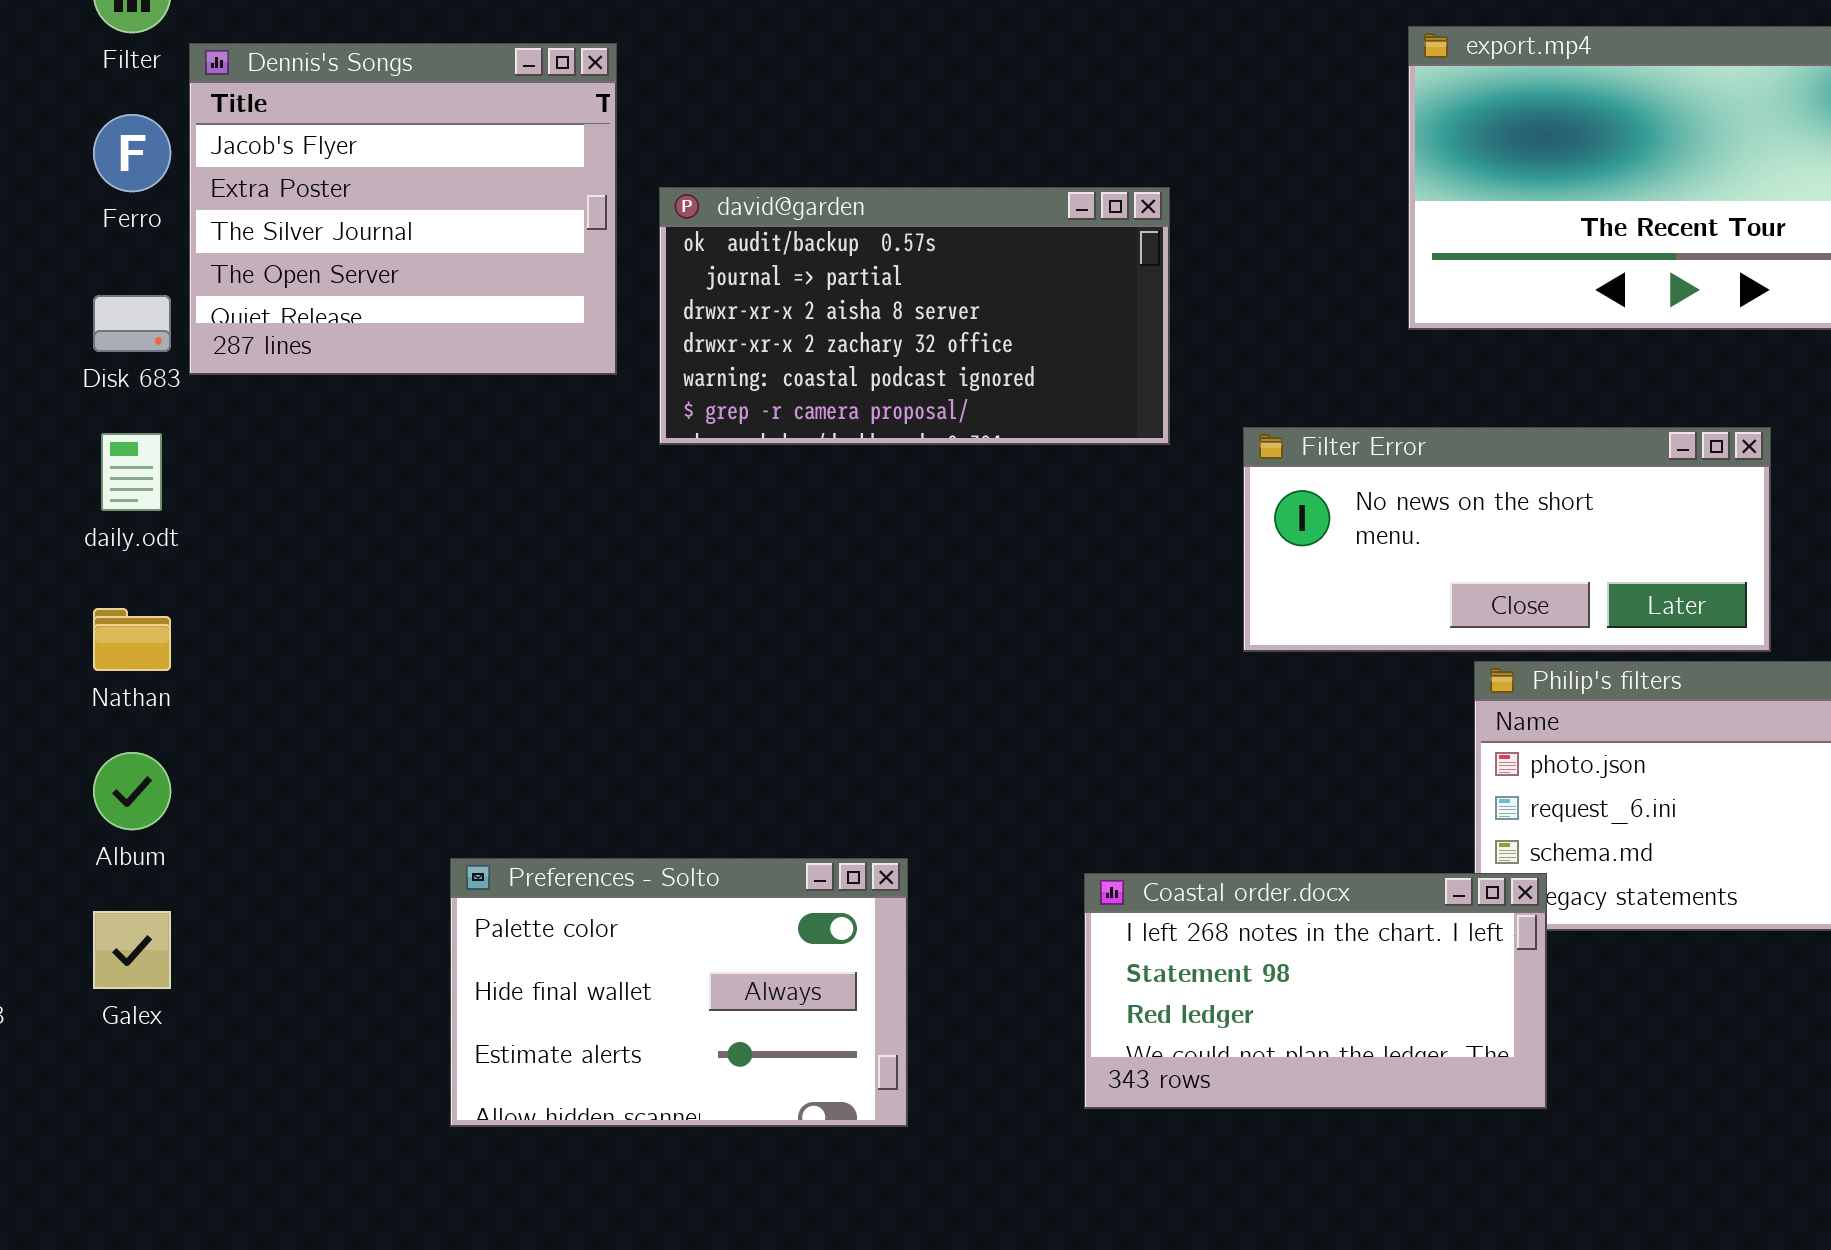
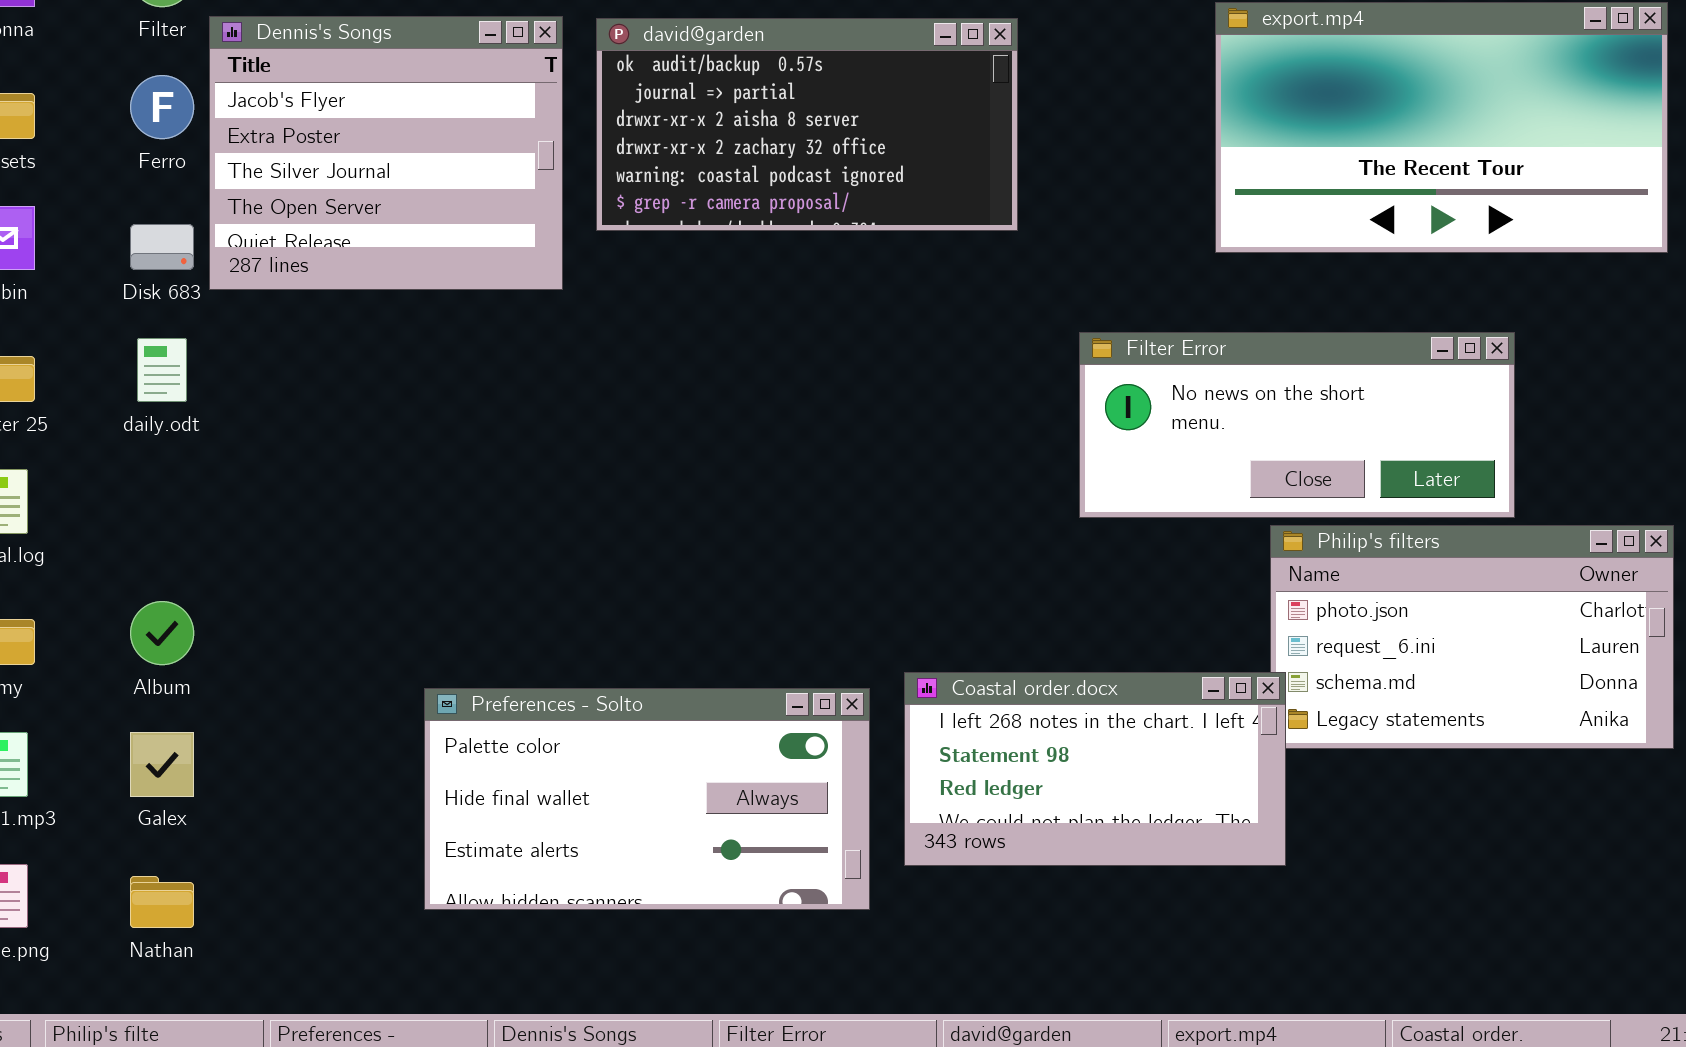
david@garden: [659,187,1170,445] -> [596,18,1018,231], moved
Nathan: [93,608,171,671] -> [130,876,194,928], moved
Preferences - Solto: [450,858,908,1127] -> [424,688,870,910], resized
Coastal order.docx: [1084,873,1547,1109] -> [904,672,1286,866], moved

